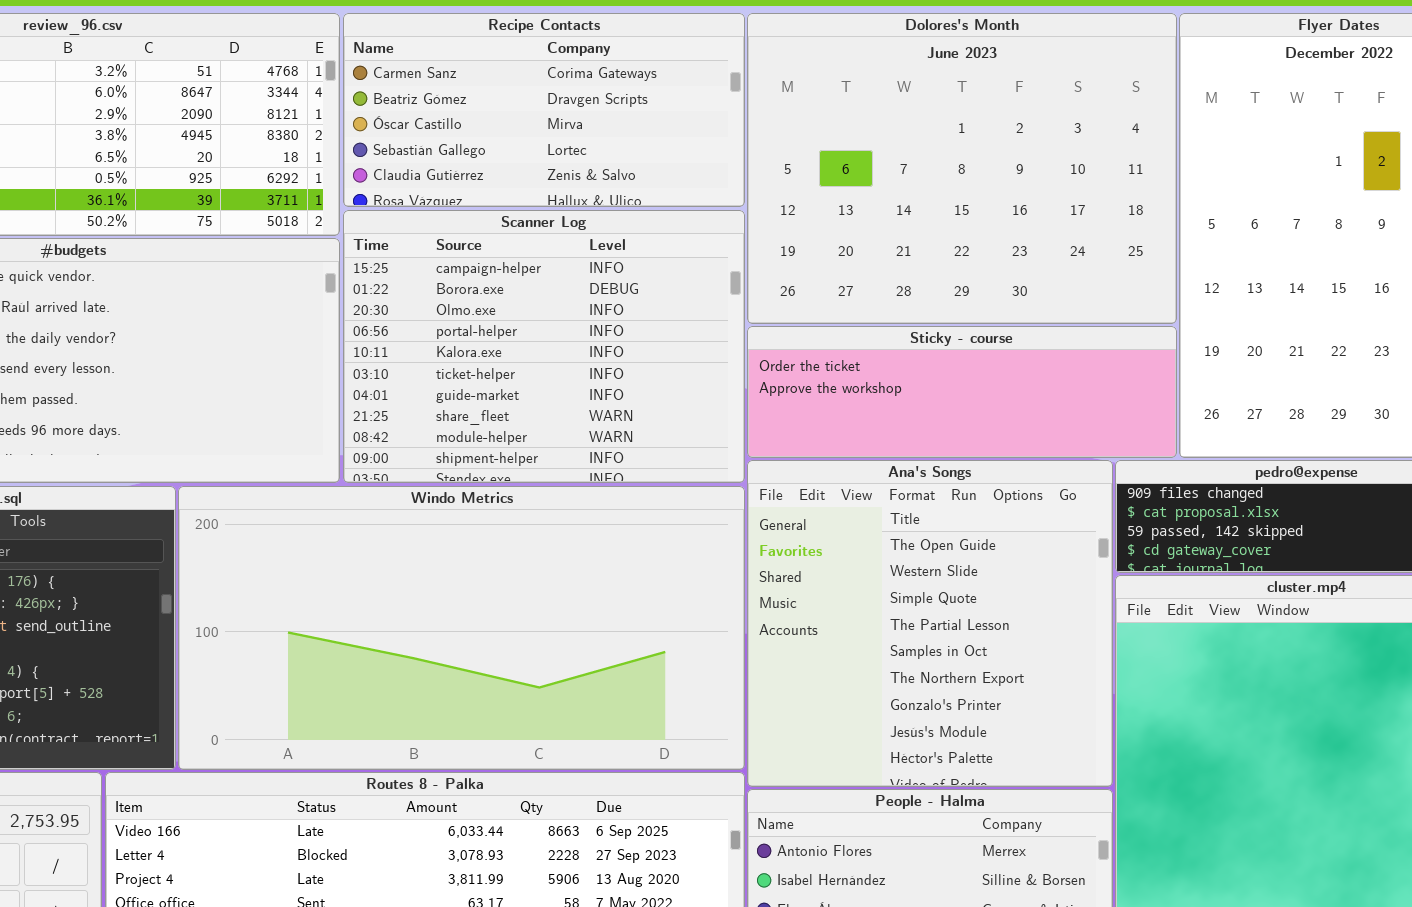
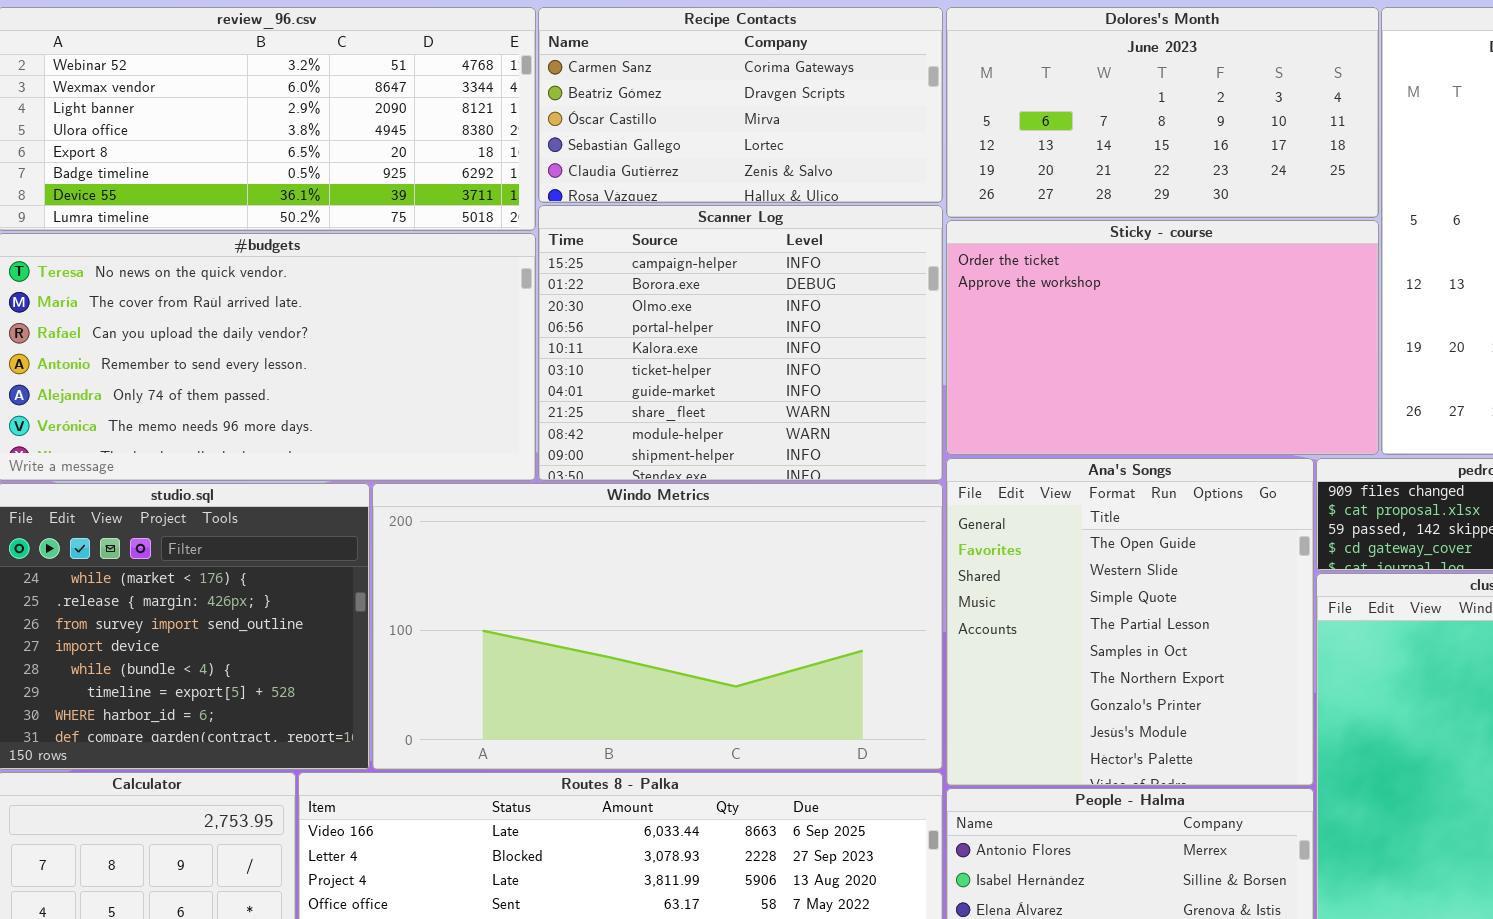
Dolores's Month: [747,13,1177,324] -> [946,7,1379,218], resized
Sticky - course: [747,326,1177,458] -> [946,220,1379,455], resized

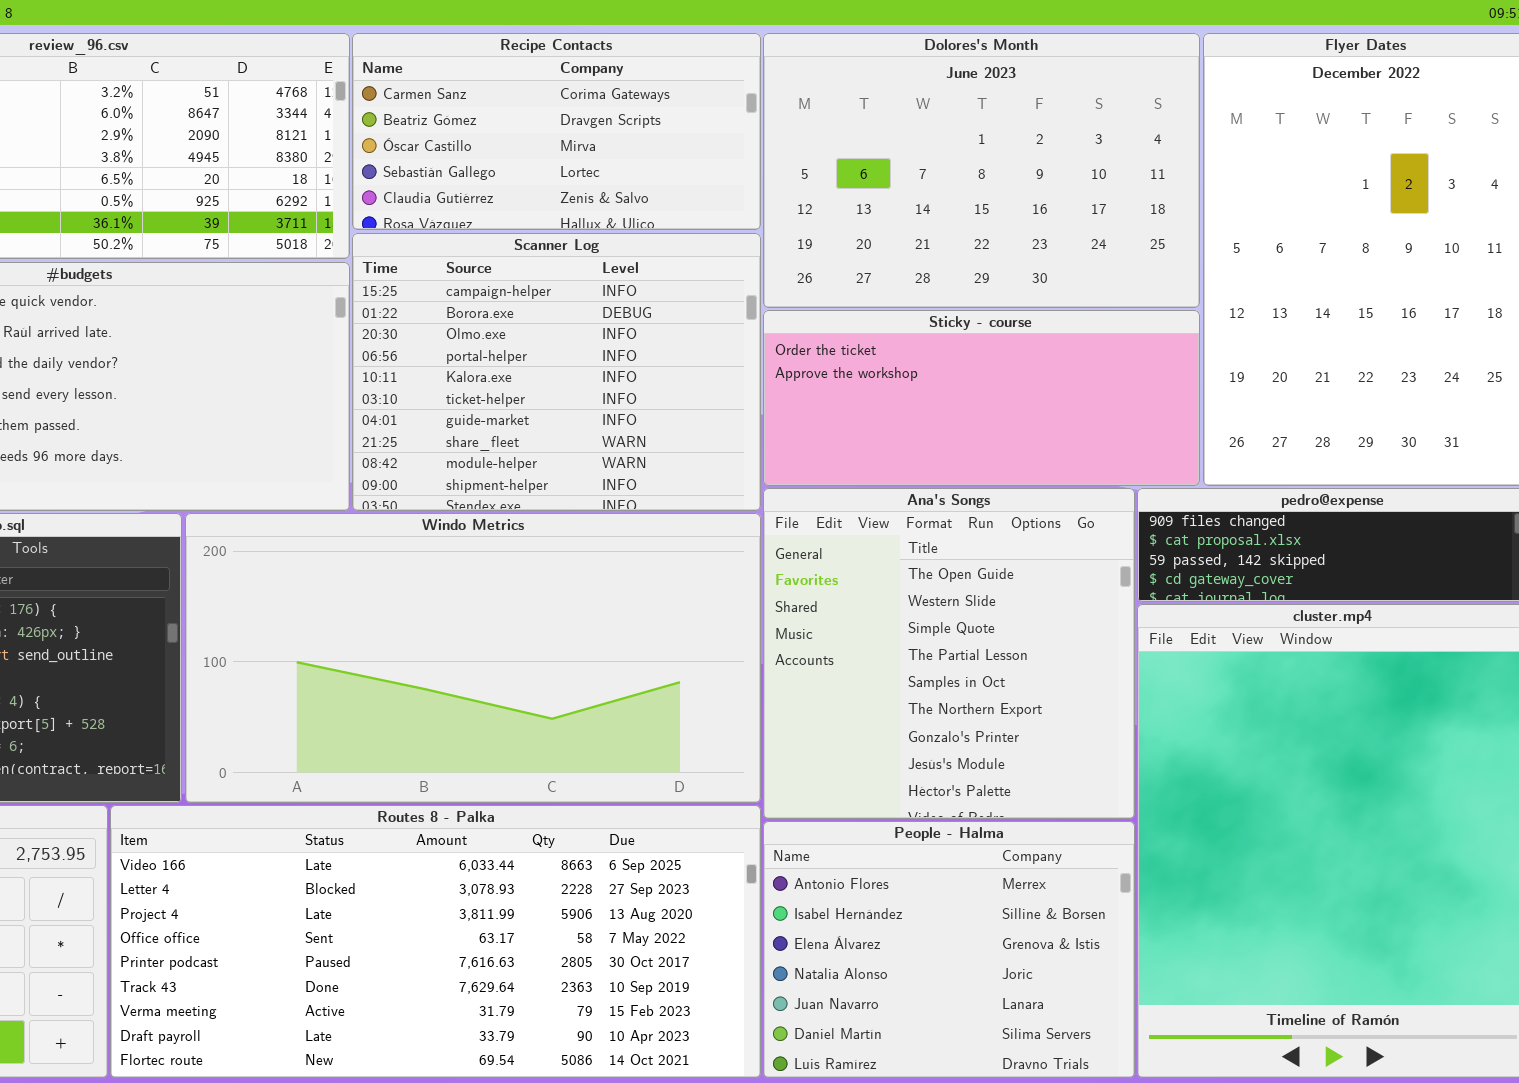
Dolores's Month: [946,7,1379,218] -> [763,33,1200,308], resized
Sticky - course: [946,220,1379,455] -> [763,310,1200,486], resized

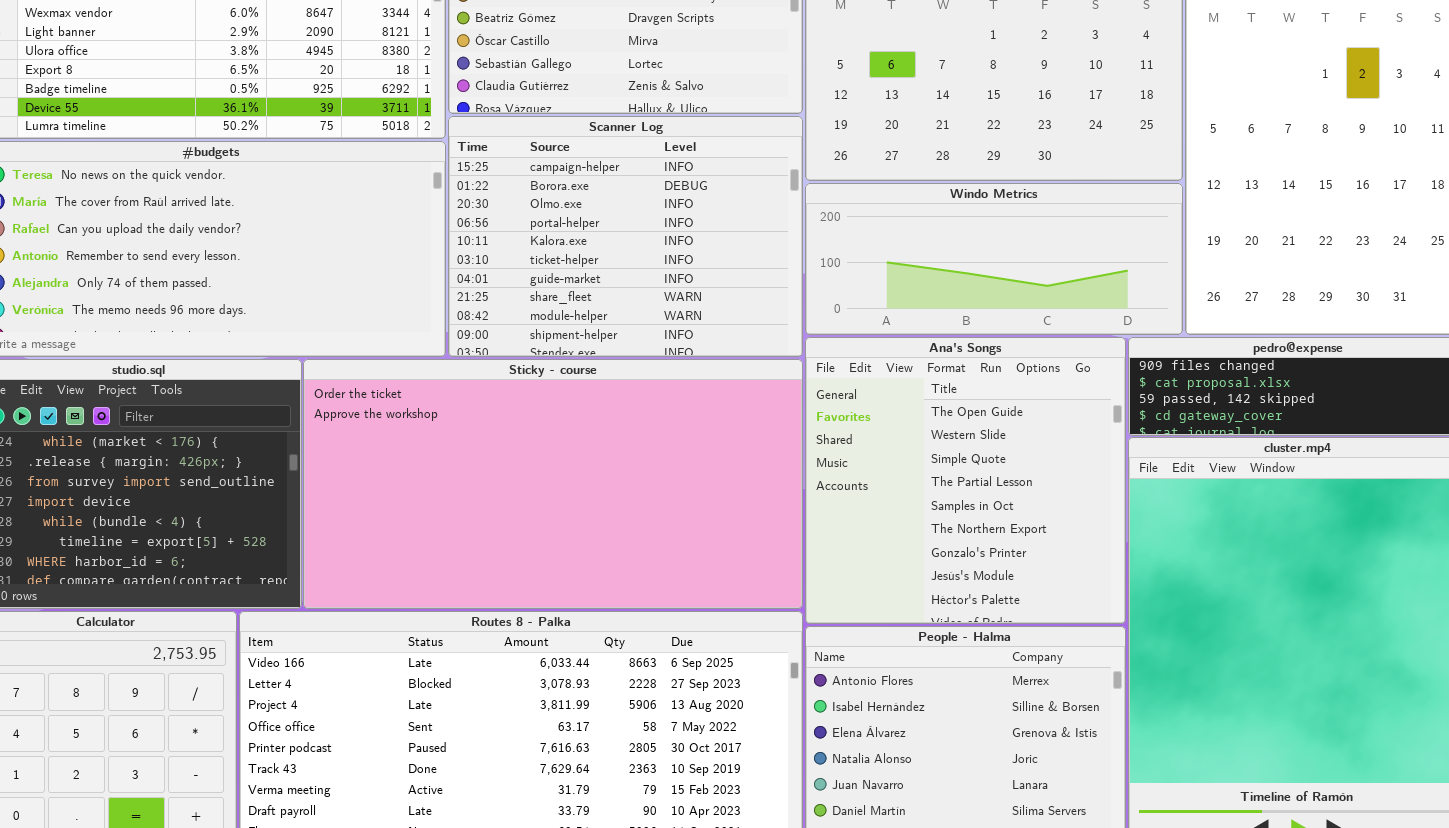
Sticky - course: [763,310,1200,486] -> [303,359,803,609], moved, resized
Windo Metrics: [185,513,761,803] -> [805,183,1183,335], moved, resized

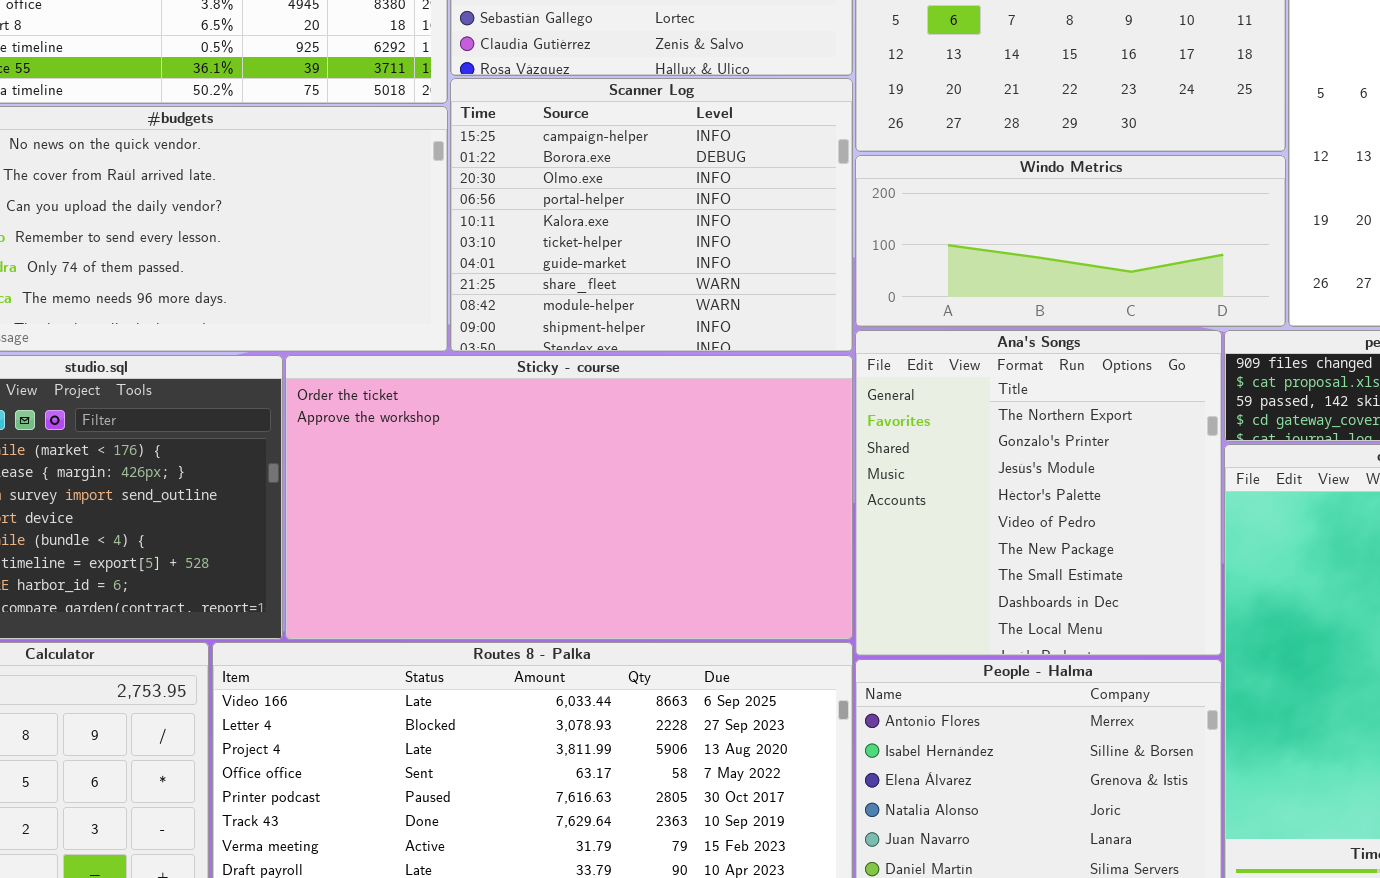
Ana's Songs: [805,337,1126,624] -> [855,330,1222,656], scrolled down 5 rows

